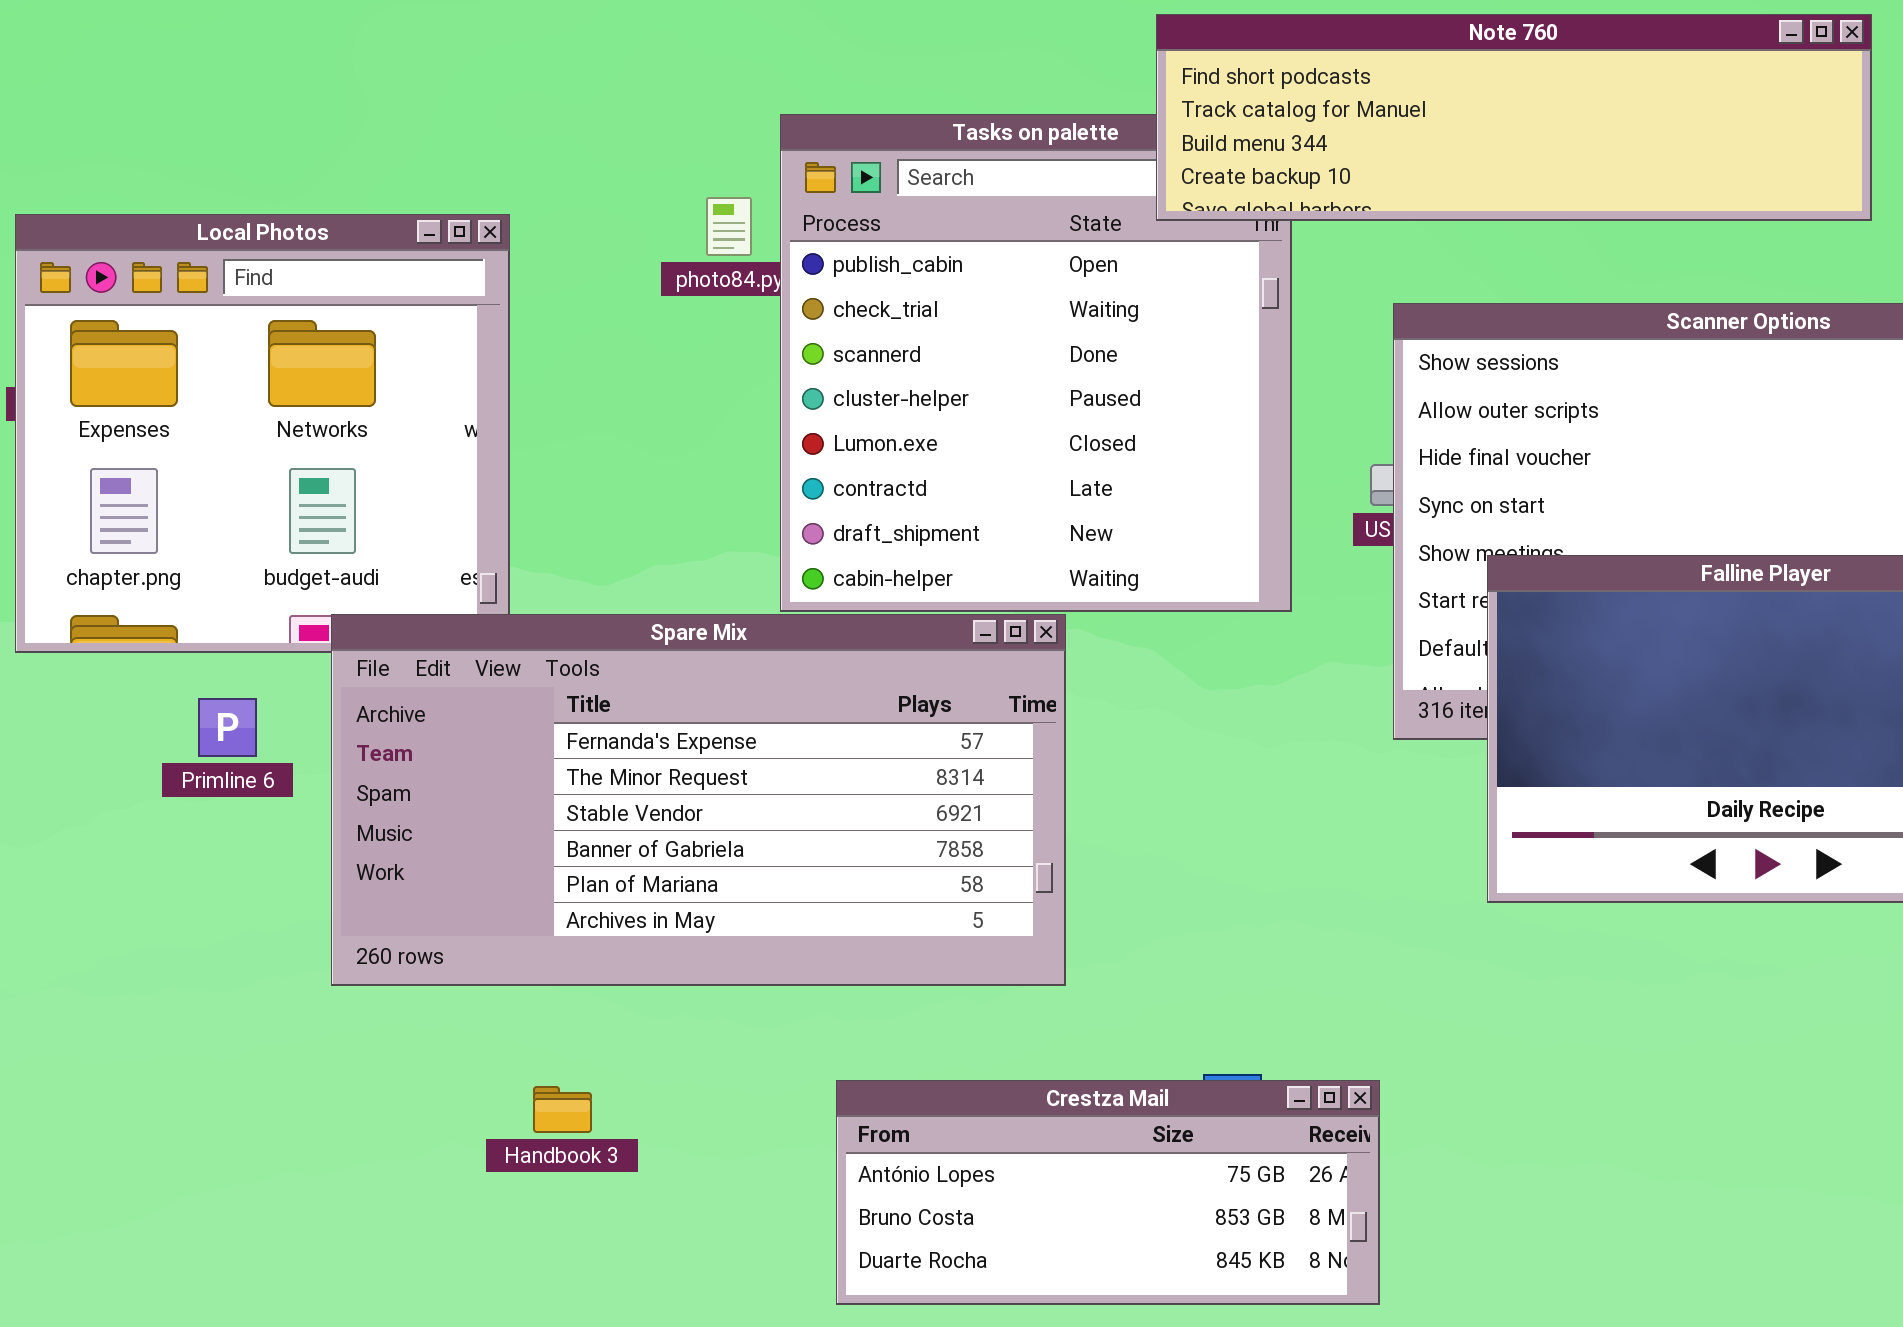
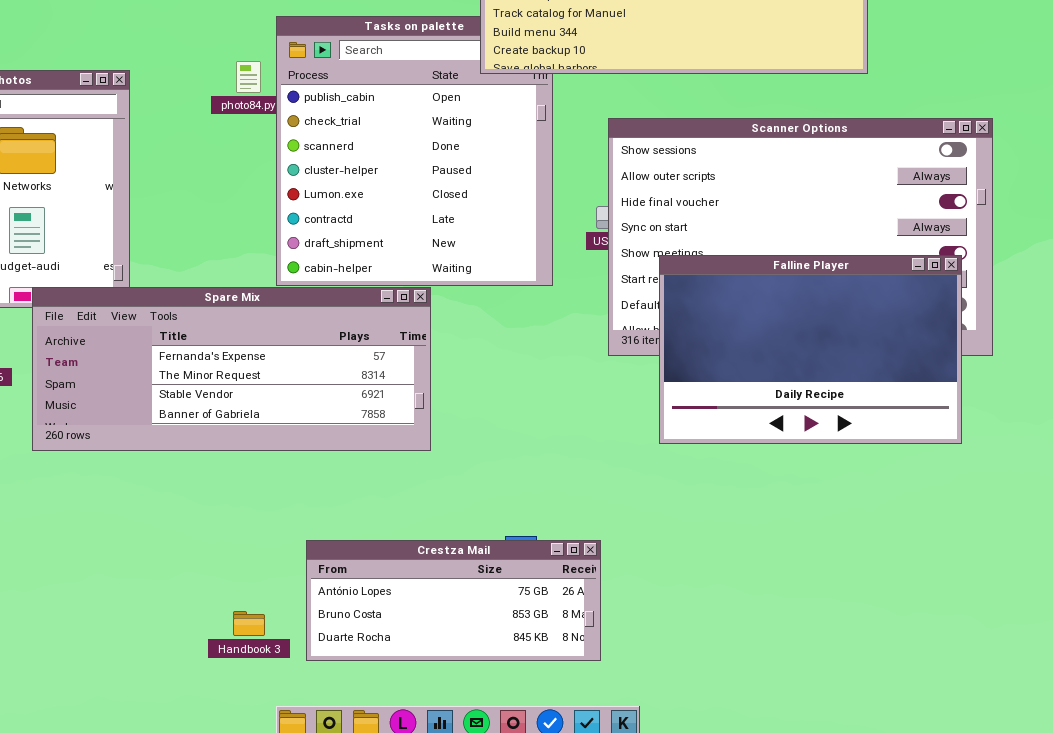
Spare Mix: [331,614,1066,986] -> [32,287,431,451], resized
Handbook 3: [533,1086,592,1133] -> [233,611,265,636], moved

